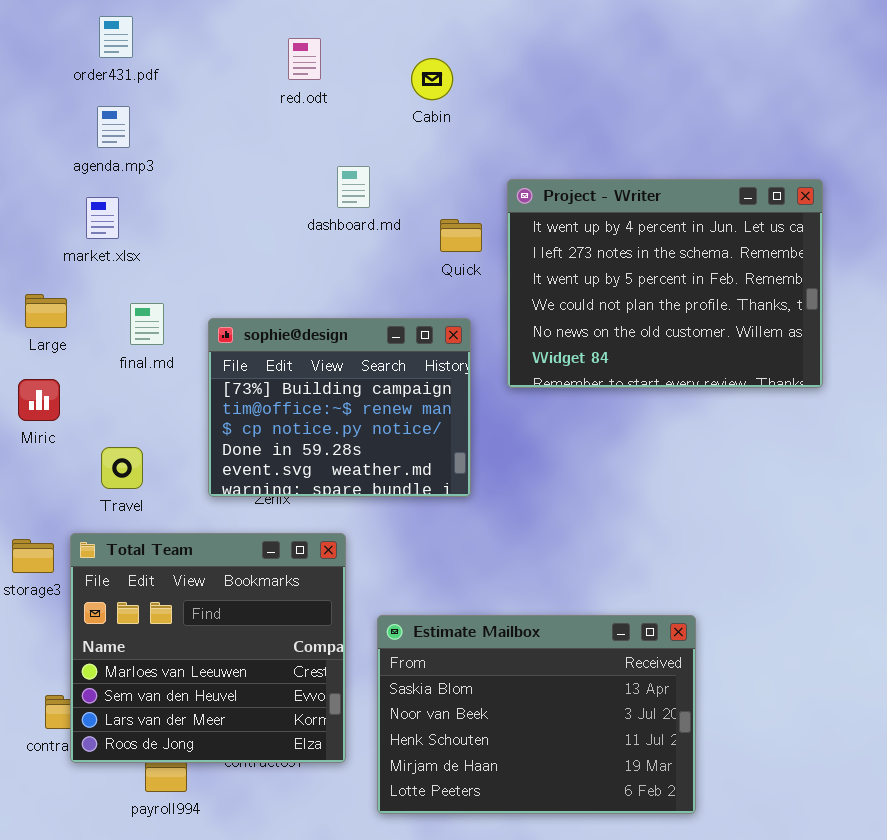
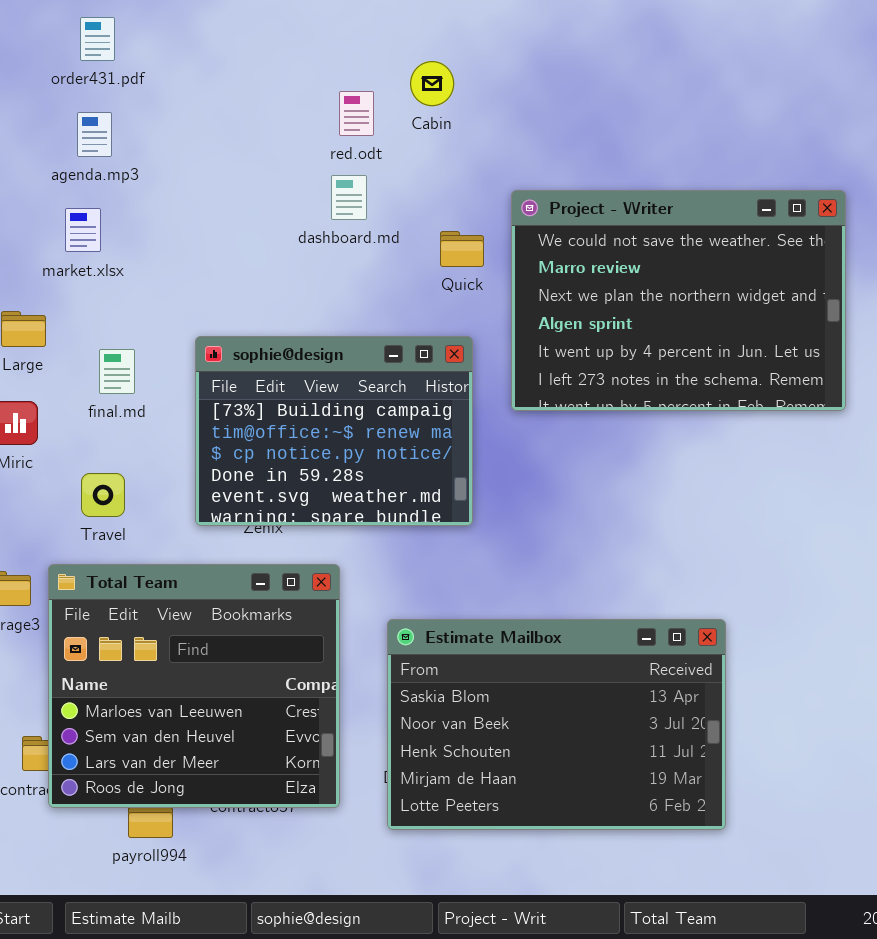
red.odt: [288,38,321,80] -> [339,91,374,136], moved
Project - Writer: [507,179,823,388] -> [511,190,846,411], scrolled up 4 rows
final.md: [130,303,164,345] -> [99,349,135,394], moved
Estimate Mailbox: [377,615,696,814] -> [387,619,726,830], moved

